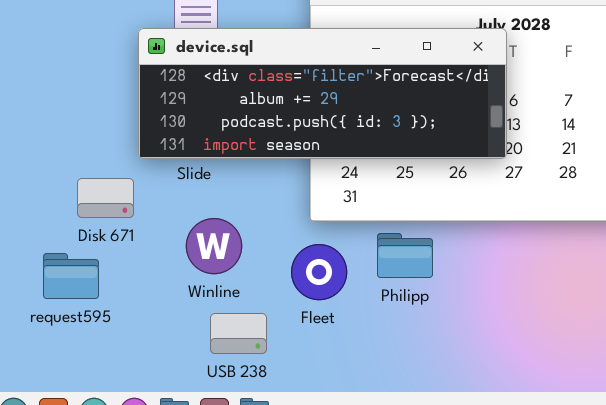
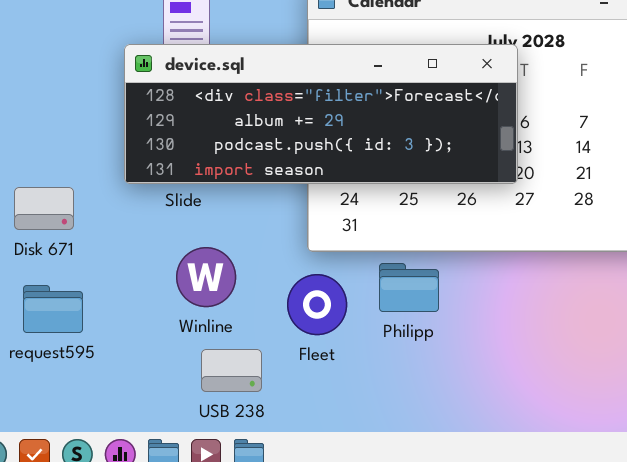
Disk 671: [77,178,134,218] -> [14,187,74,230], moved

